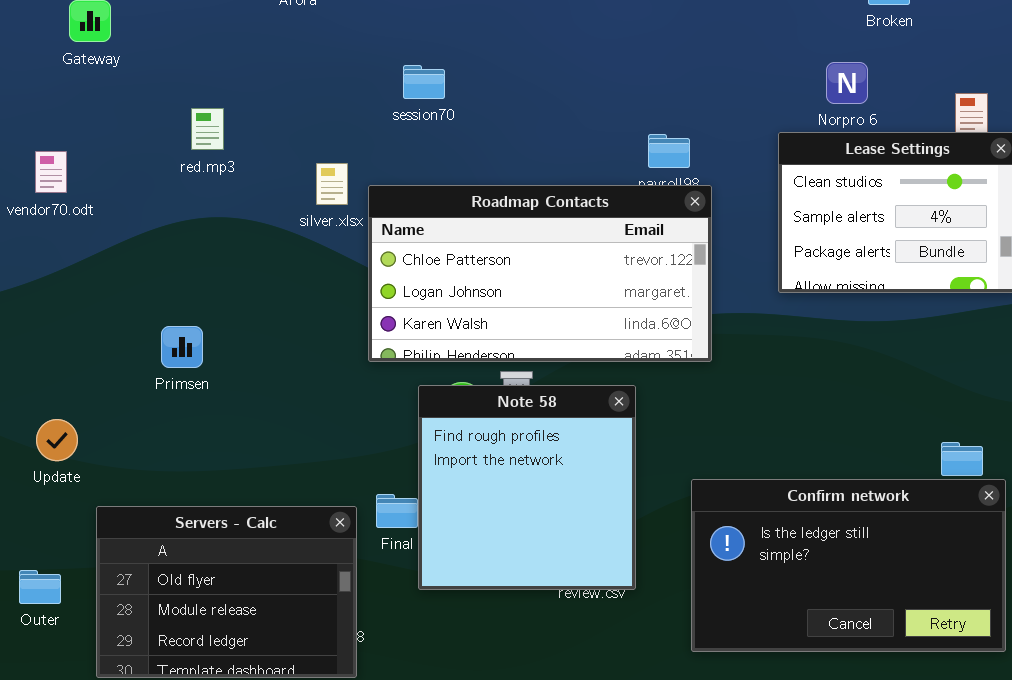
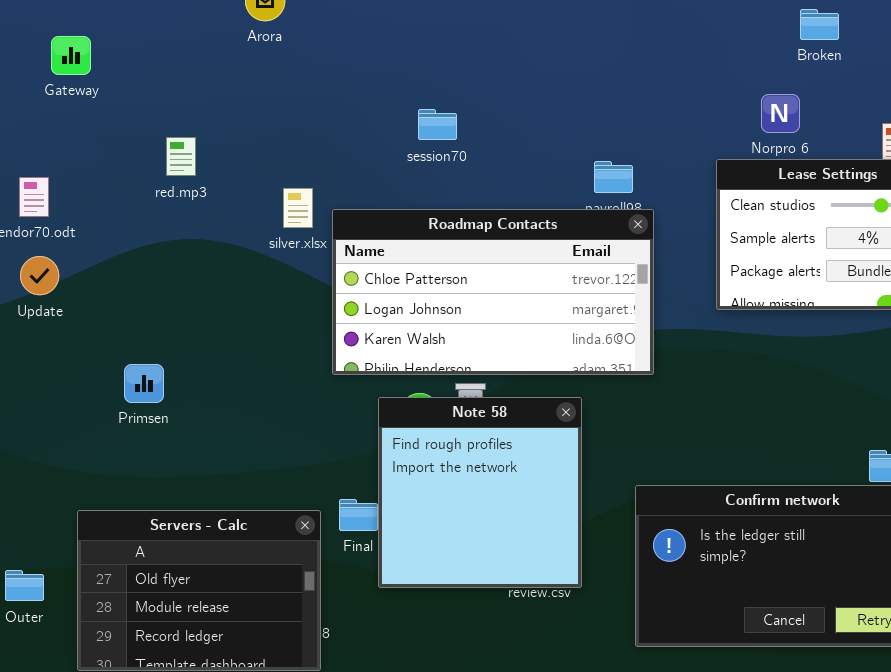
session70: [403,65,445,99] -> [418,109,457,140], moved
Primsen: [161,326,203,368] -> [124,364,164,403], moved
Update: [36,419,78,461] -> [20,256,59,295], moved

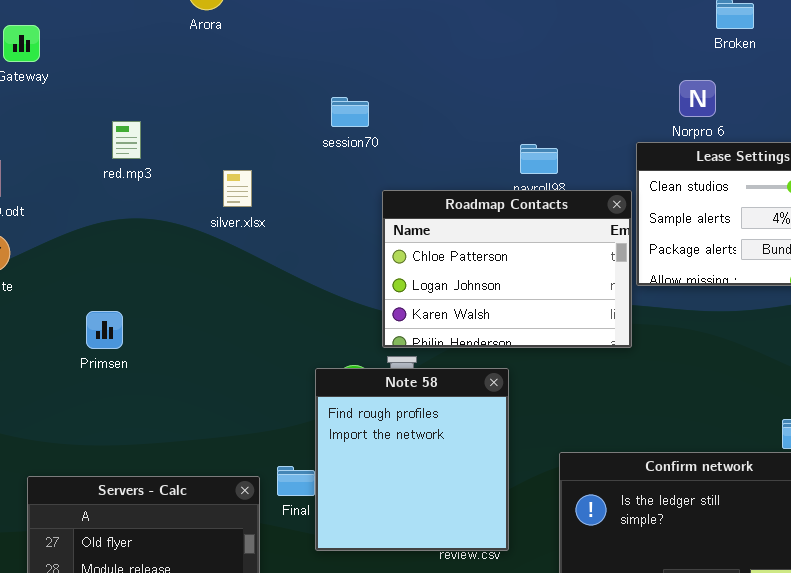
session70: [418,109,457,140] -> [331,97,369,127], moved
Roadmap Contacts: [332,209,654,375] -> [382,190,632,348], moved, resized
Primsen: [124,364,164,403] -> [86,311,123,349], moved

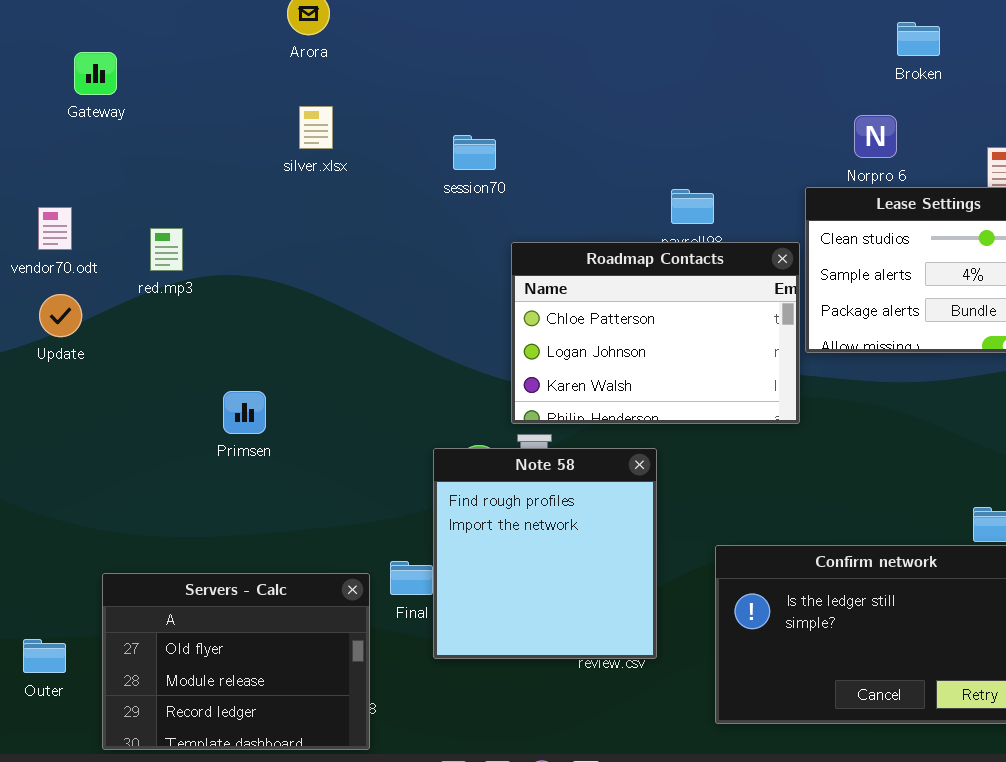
red.mp3: [112,121,141,159] -> [150,228,183,271], moved
silver.xlsx: [223,170,252,207] -> [299,106,333,149], moved
Primsen: [86,311,123,349] -> [223,391,266,434], moved

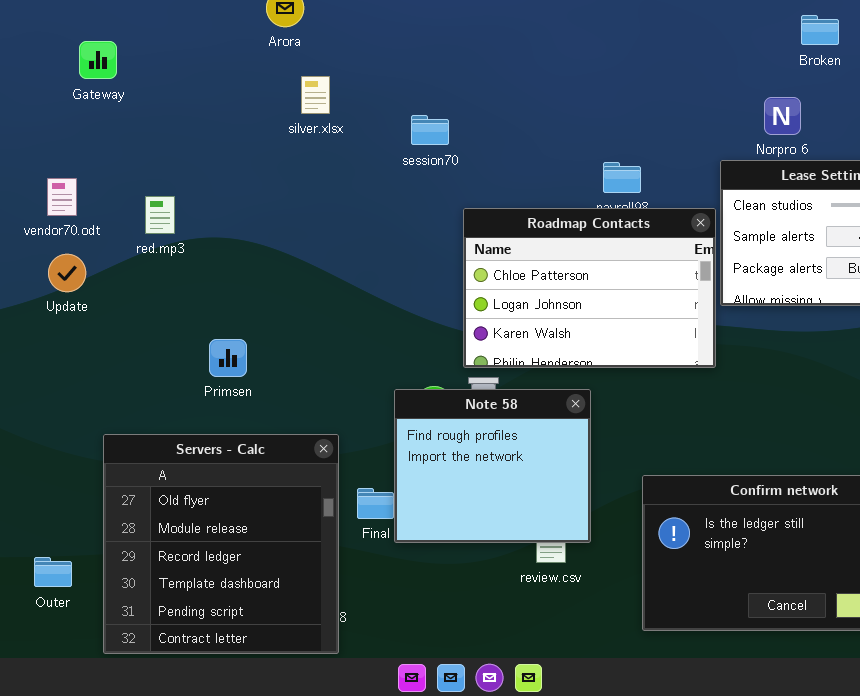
silver.xlsx: [299,106,333,149] -> [301,76,330,114], moved
Note 58: [433,448,657,659] -> [394,389,591,543], resized
Servers - Calc: [102,573,370,750] -> [103,434,339,654], resized

